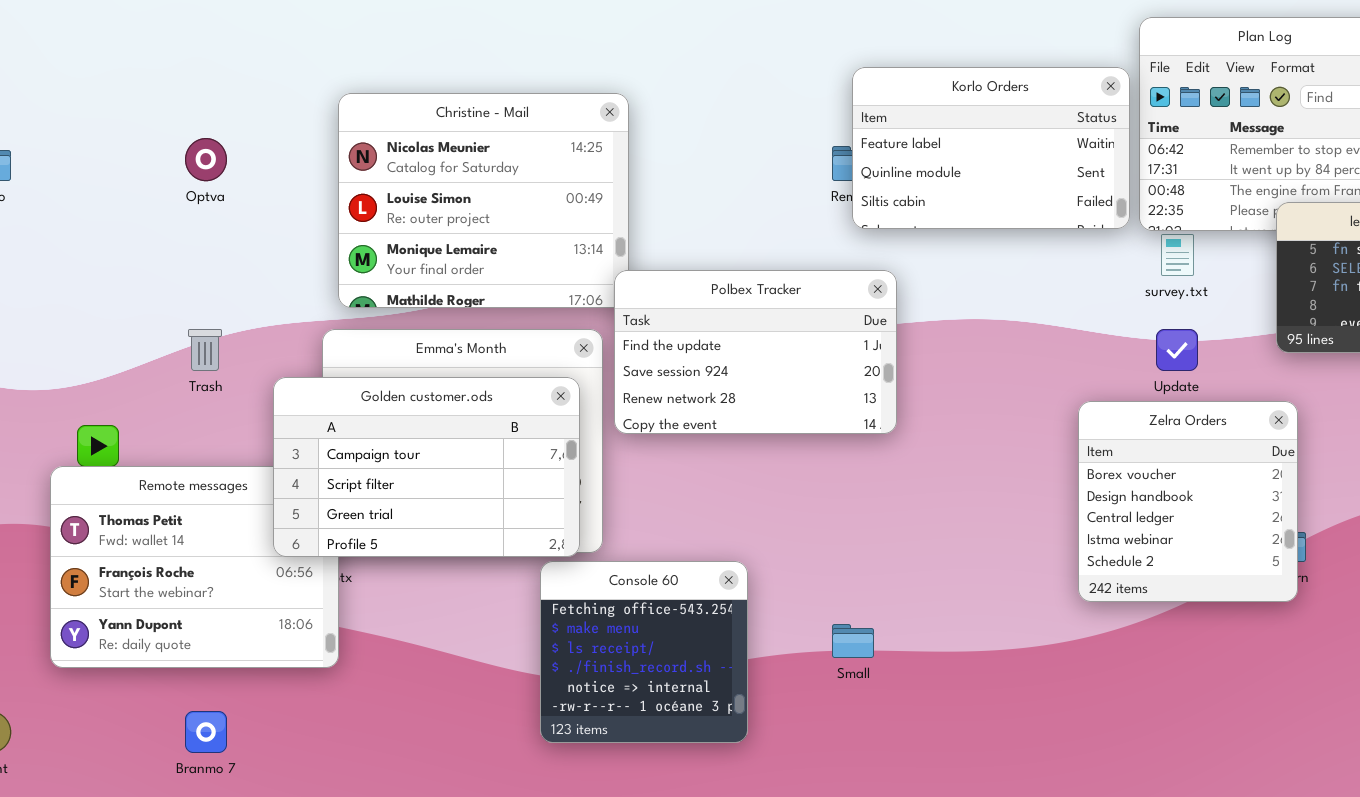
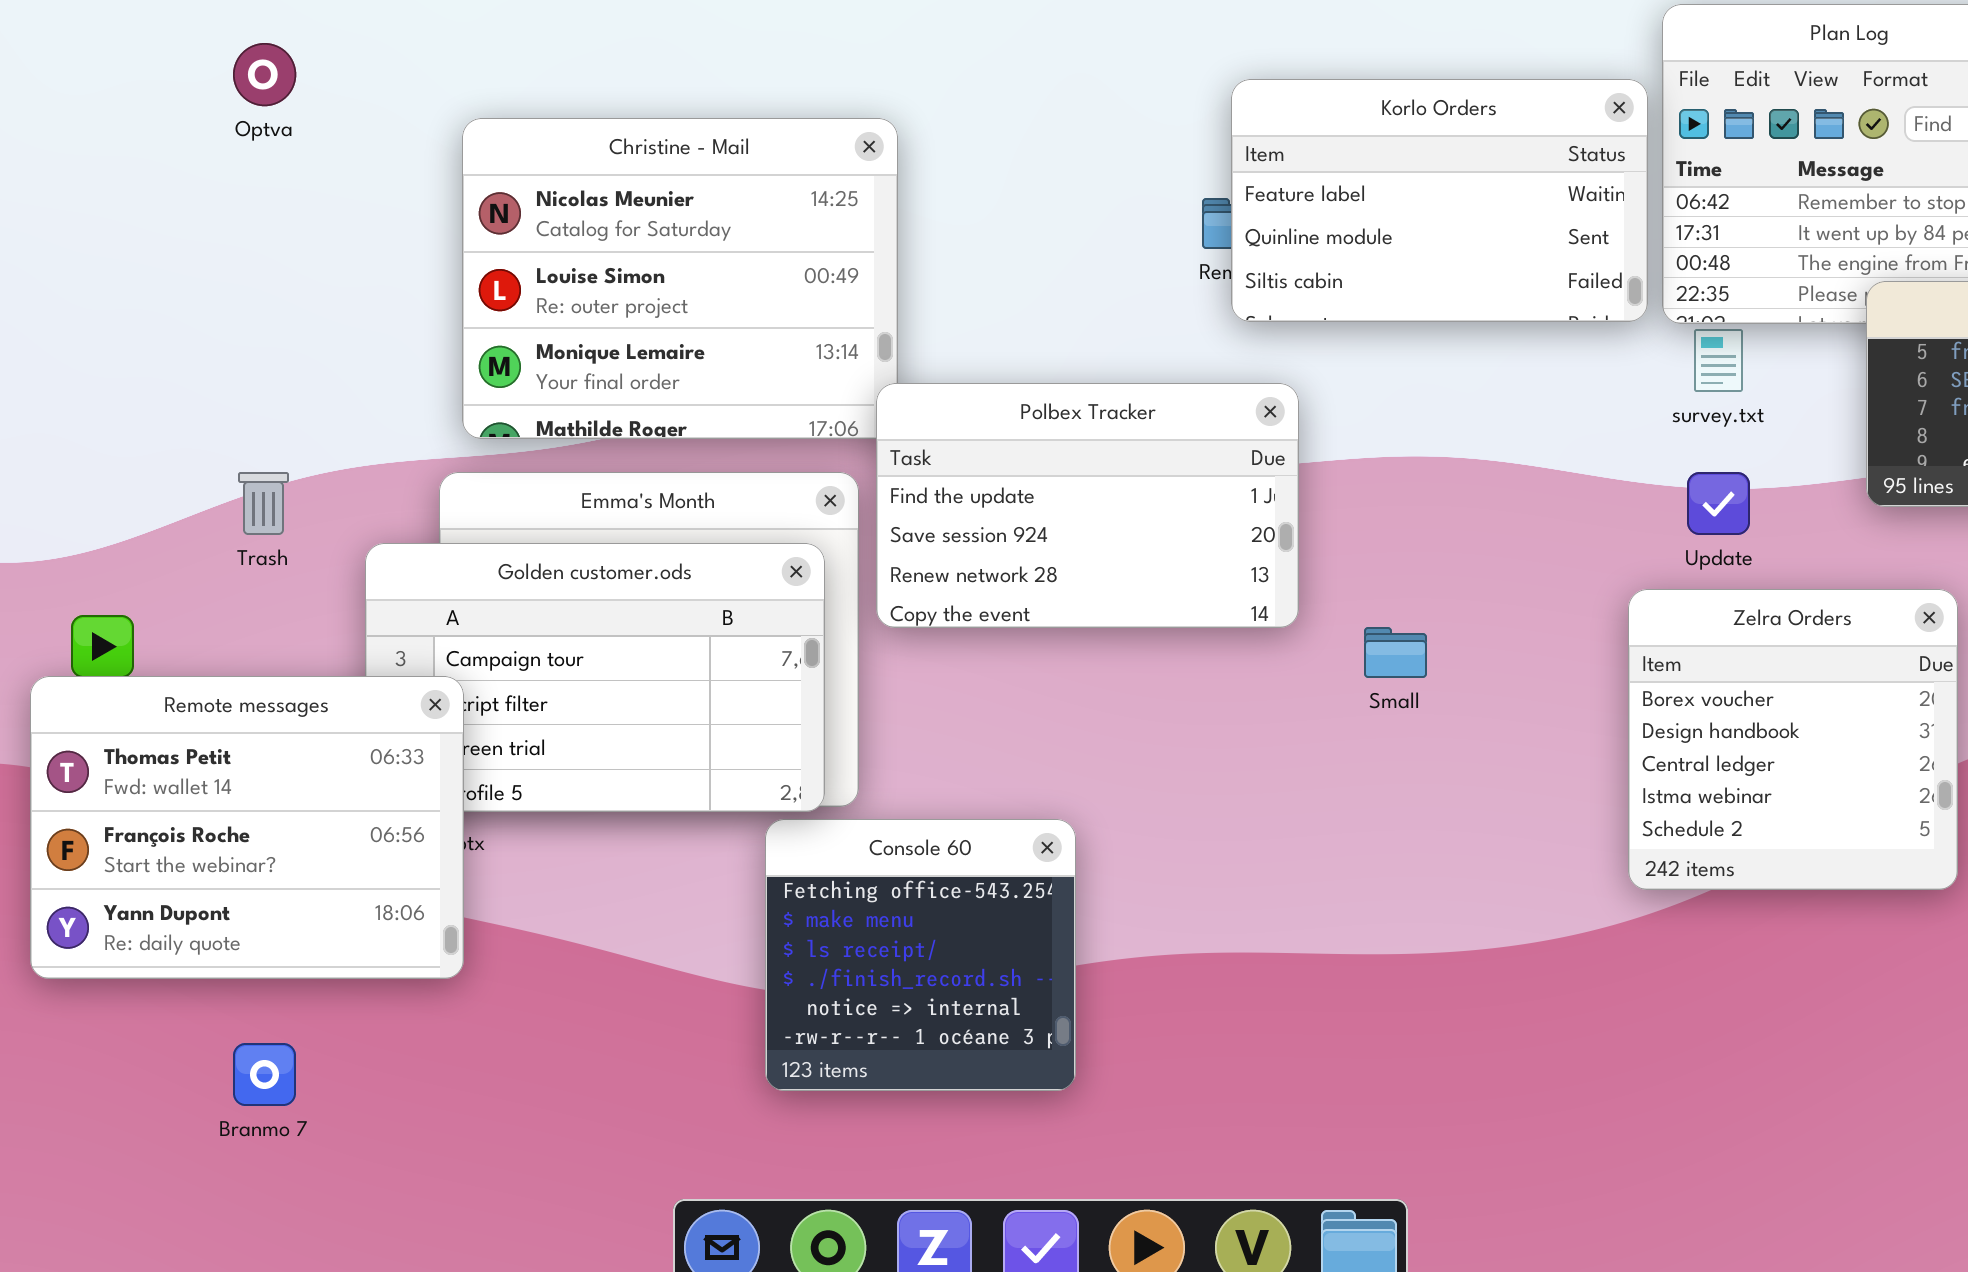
Optva: [185,138,227,181] -> [233,43,296,106], moved
Zelra Orders: [1078,401,1298,602] -> [1628,589,1958,890], moved
Remote messages: [50,466,339,668] -> [30,676,464,979], raised
Small: [832,624,874,658] -> [1364,627,1427,678], moved

